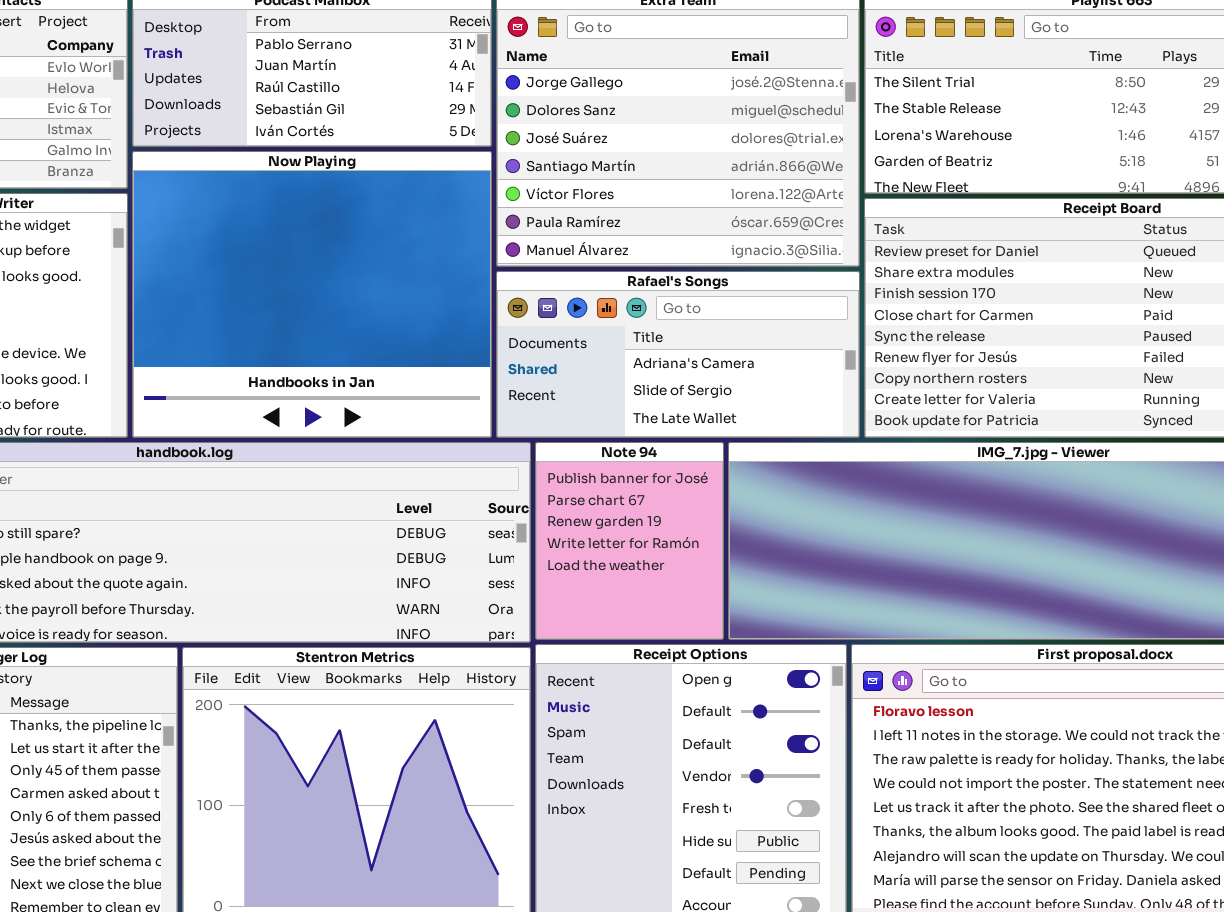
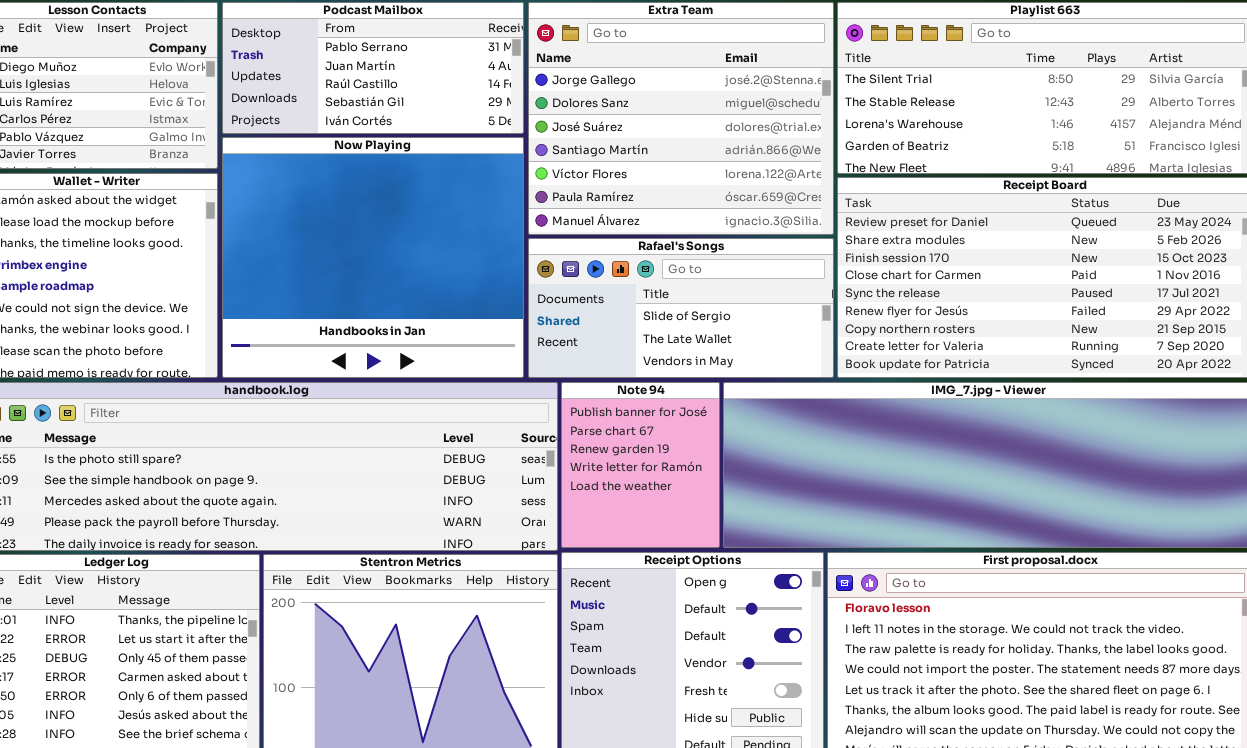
Rafael's Songs: [496,271,860,438] -> [528,238,834,378], scrolled down 1 row

